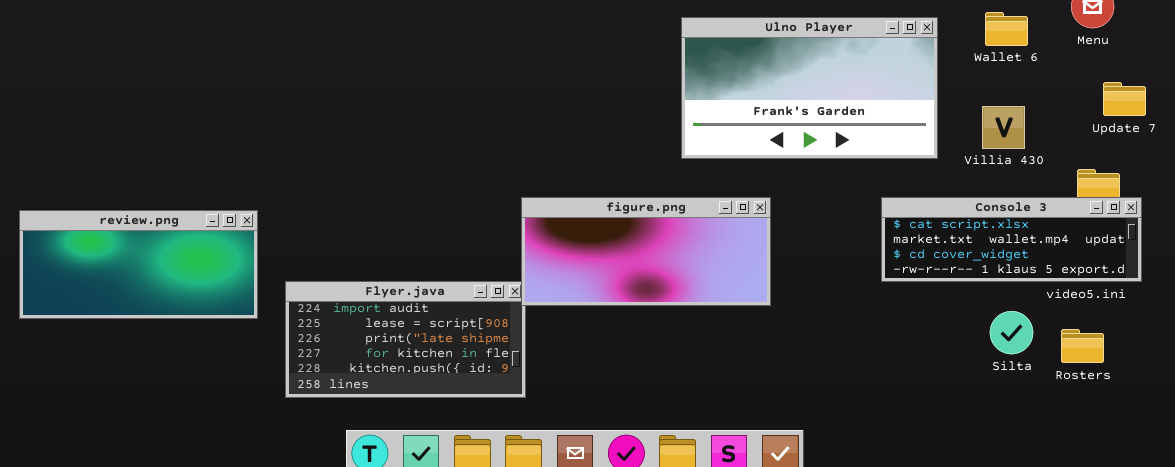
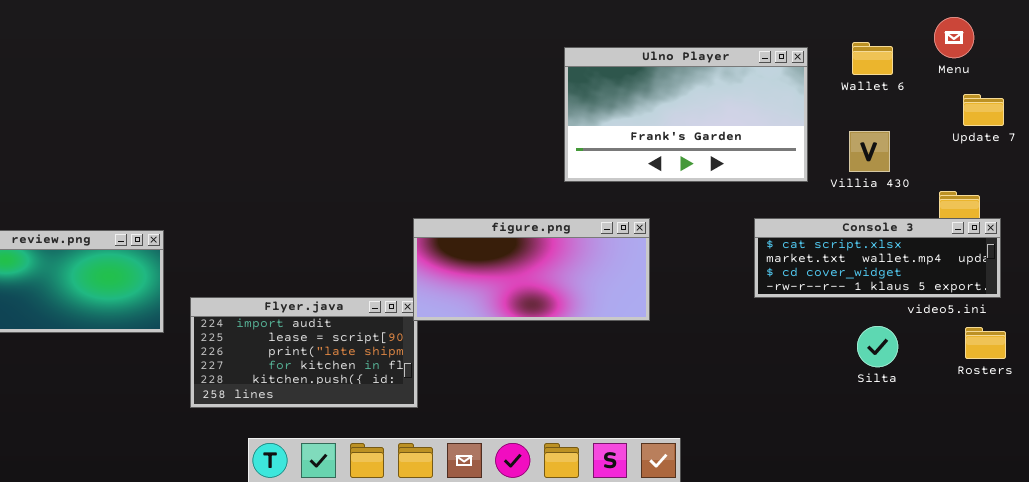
Update 7: [1103,82,1146,116] -> [963,94,1004,126], moved
Rosters: [1061,329,1104,363] -> [965,327,1006,359], moved

